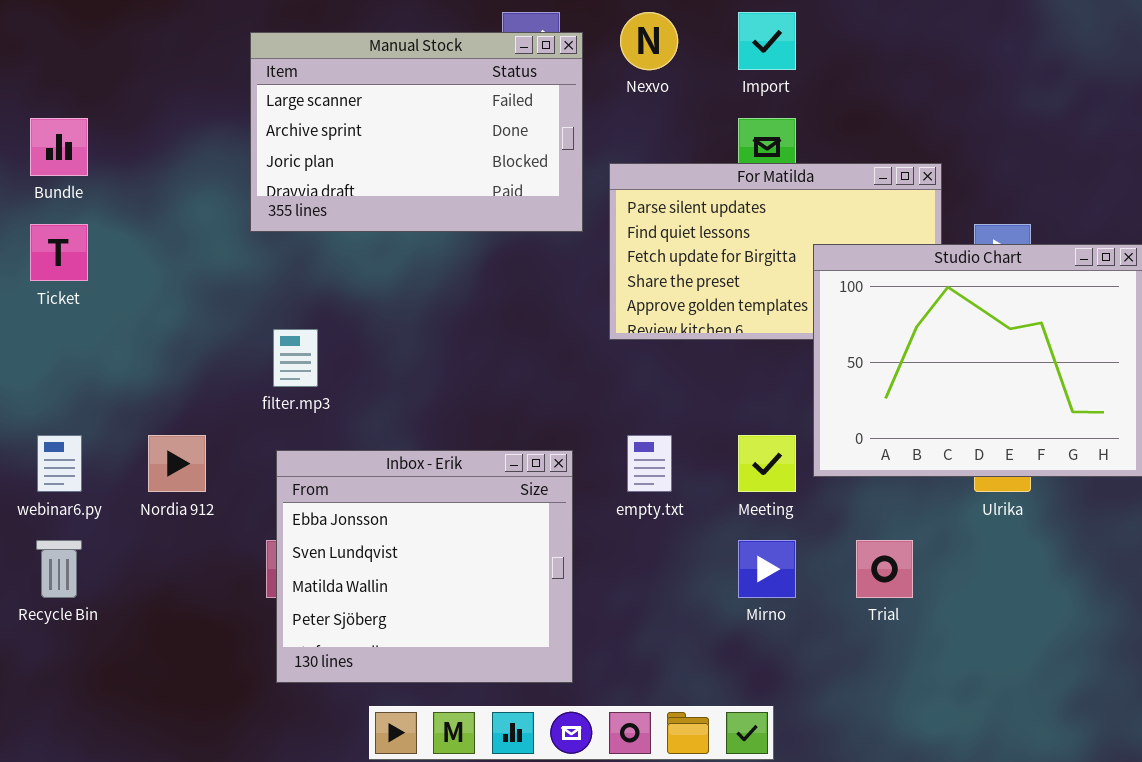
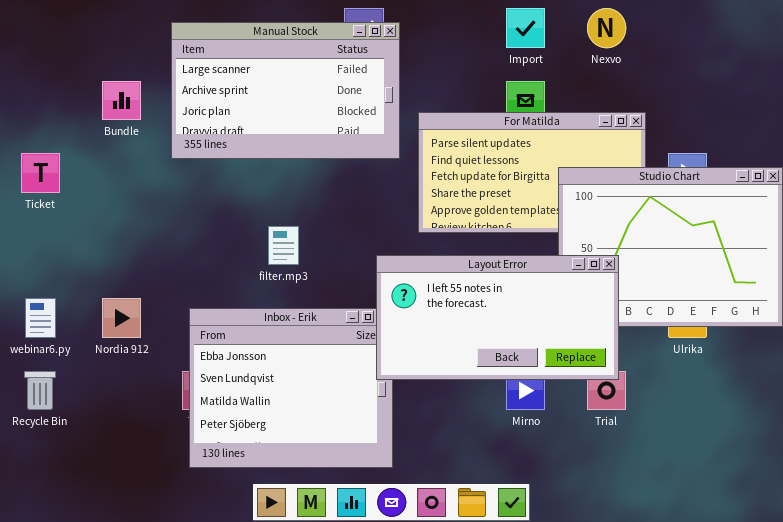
Nexvo: [620,12,678,70] -> [587,8,626,48], moved
Bundle: [30,118,88,176] -> [102,81,141,120], moved
filter.mp3: [273,329,318,387] -> [268,226,299,265], moved
Layout Error: none -> [376,255,619,380], opened

